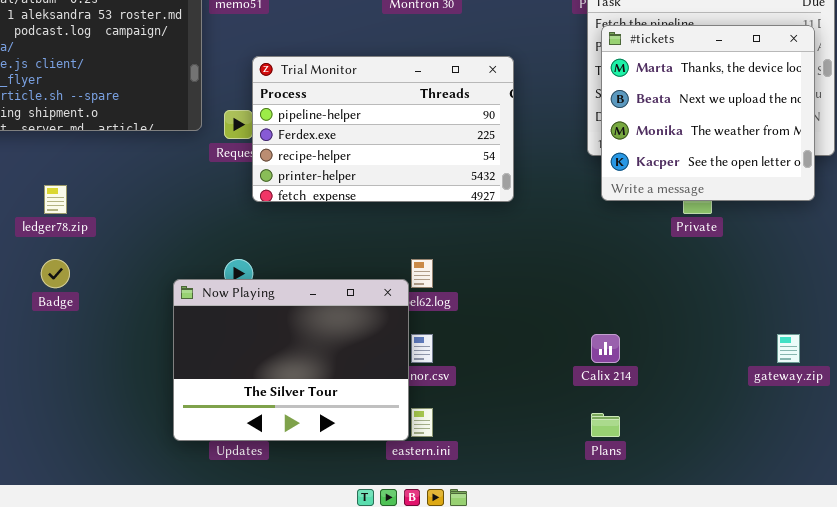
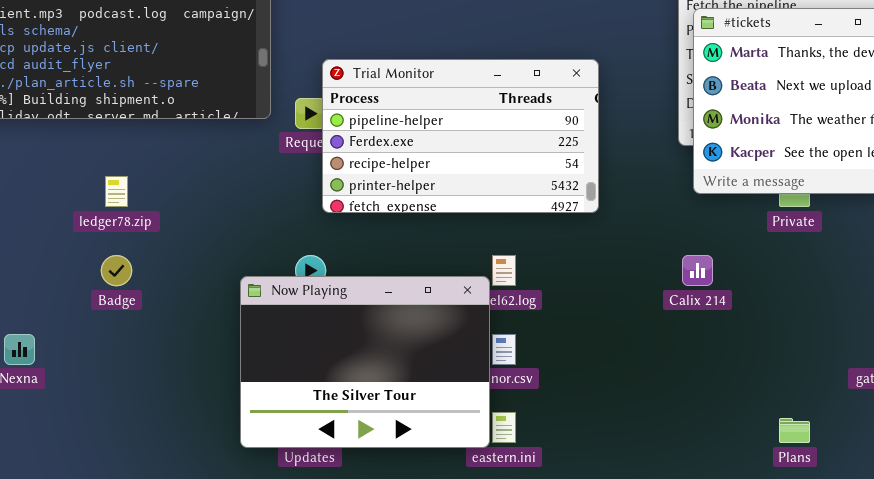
Trial Monitor: [252,56,514,202] -> [322,59,599,213], moved
Calix 214: [591,334,620,363] -> [682,255,713,286], moved
Plans: [591,413,620,437] -> [779,418,810,443], moved

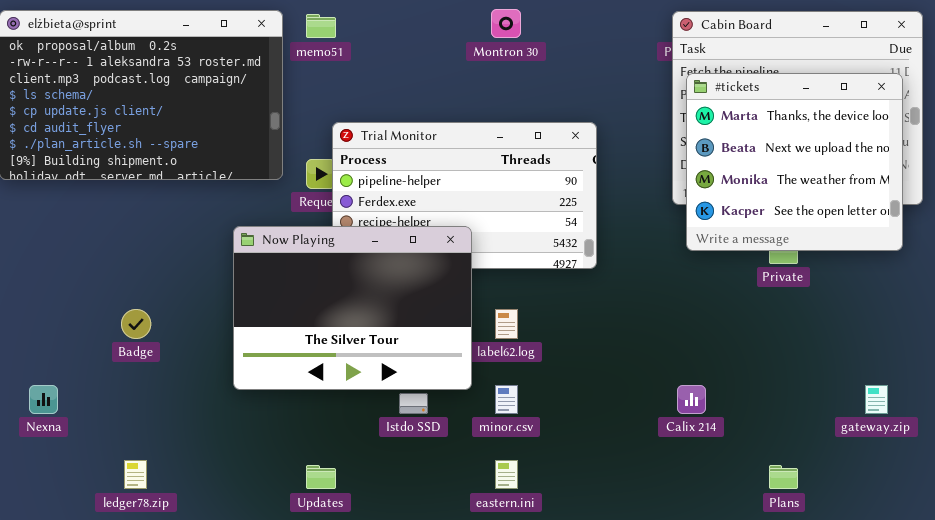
ledger78.zip: [105,176,128,207] -> [124,460,147,489], moved
Calix 214: [682,255,713,286] -> [677,385,706,414], moved
Now Playing: [240,276,490,448] -> [233,226,472,390], moved

